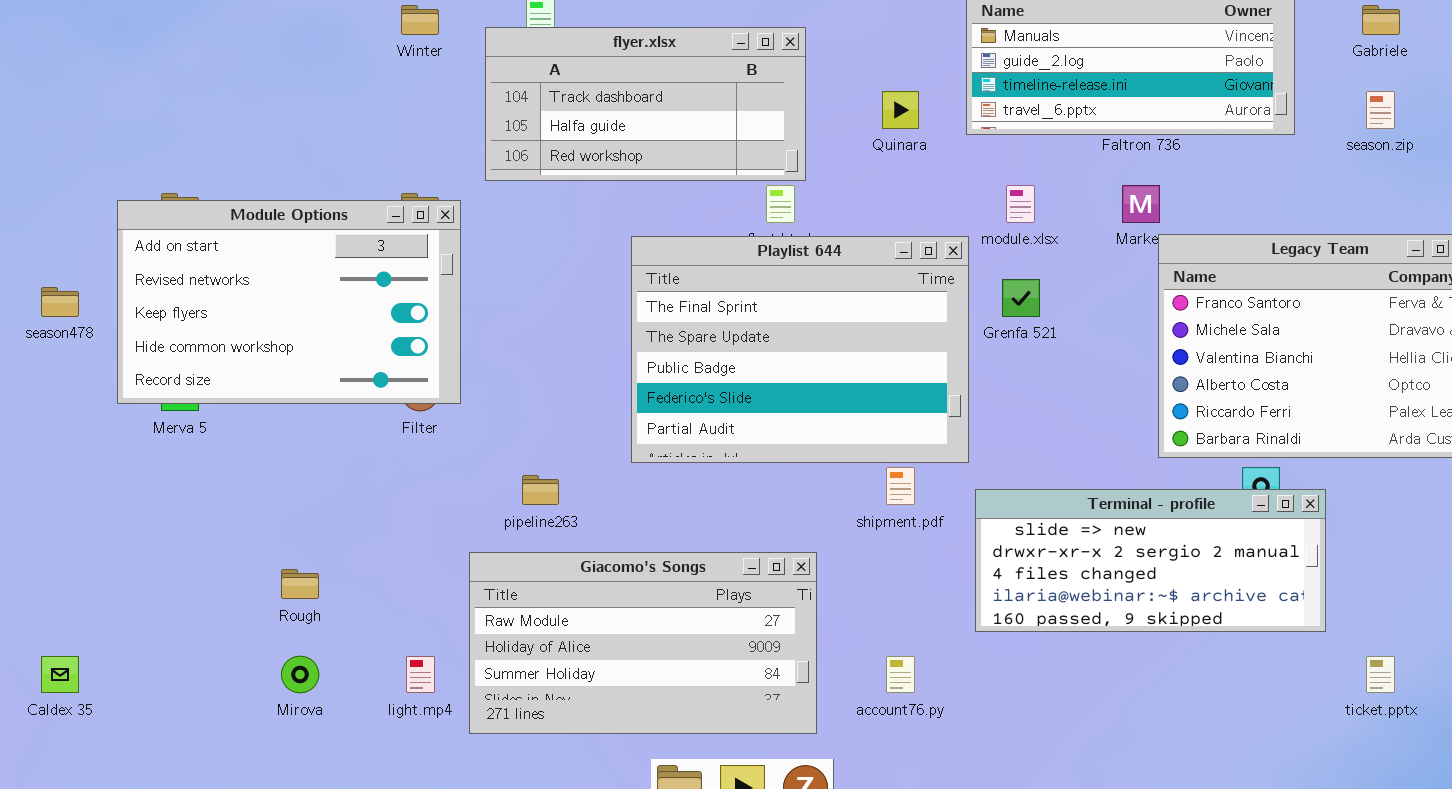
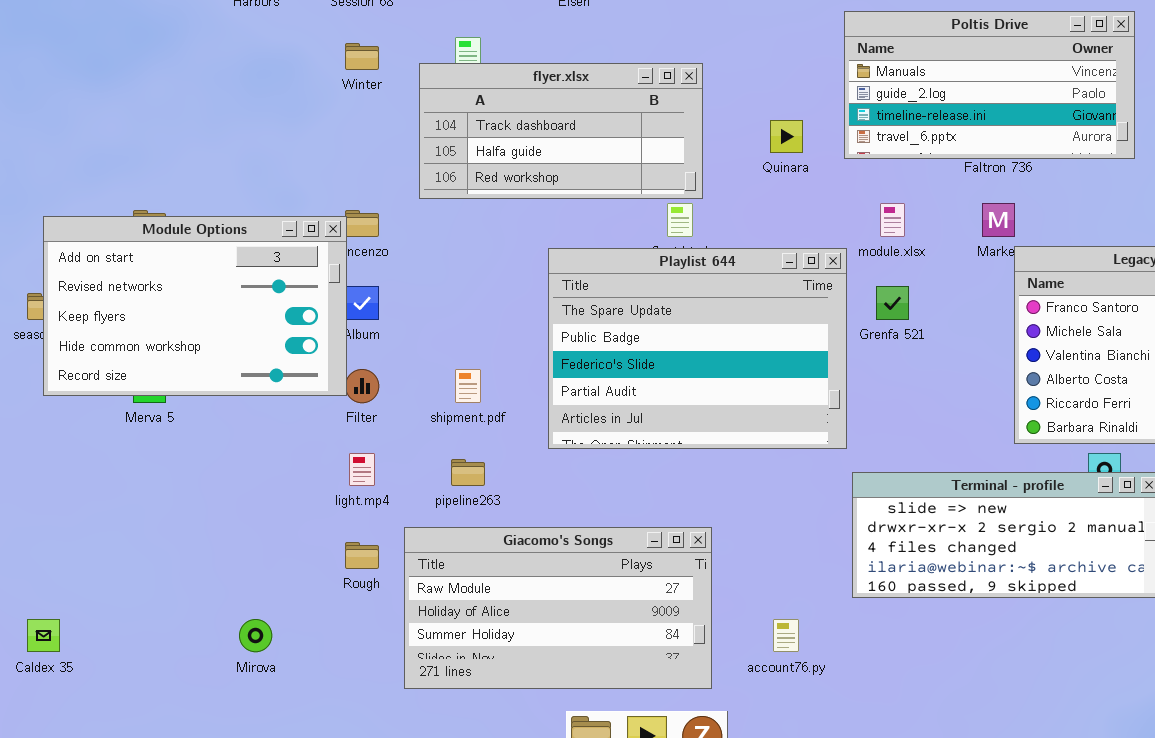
Module Options: [117,200,461,404] -> [43,216,347,396], moved
Playlist 644: [631,236,969,463] -> [548,248,847,449], scrolled down 1 row
shipment.pdf: [886,467,915,505] -> [455,369,481,403], moved
Rough: [281,569,319,599] -> [345,542,379,569], moved
light.mp4: [406,656,435,693] -> [349,453,375,486], moved

